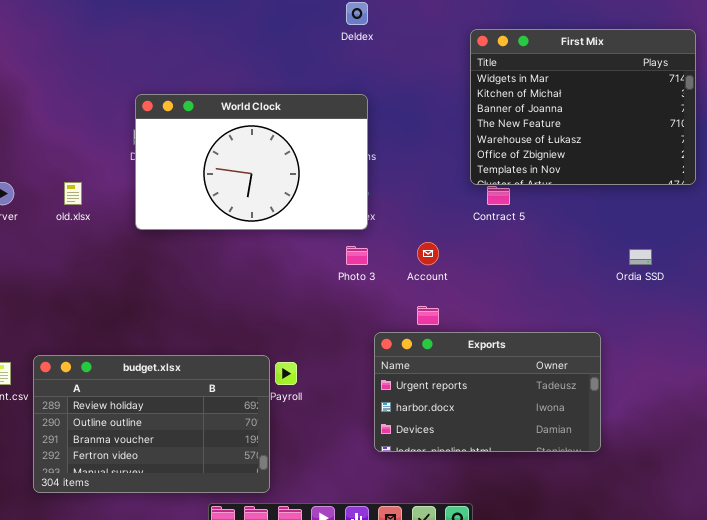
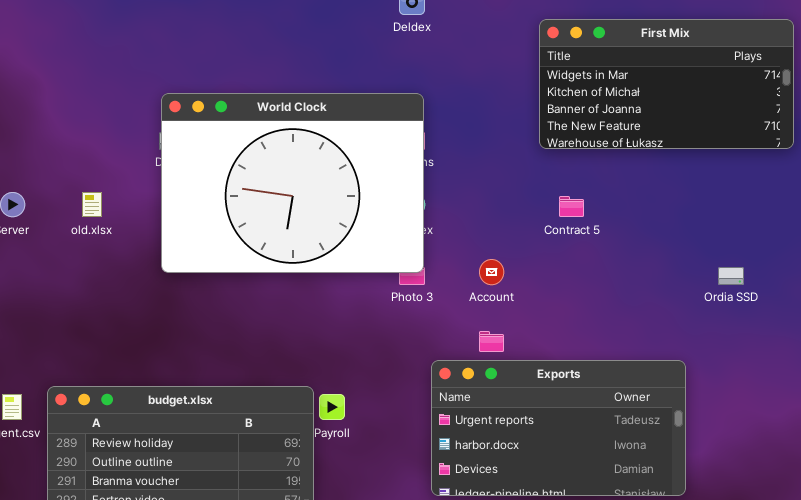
First Mix: [470,29,696,185] -> [539,19,794,149], resized
World Clock: [135,94,368,230] -> [161,93,424,273], resized

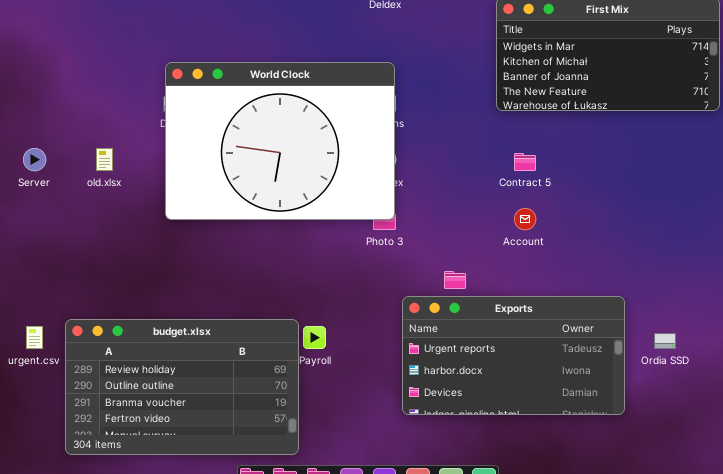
Account: [479,259,504,285] -> [514,208,536,230], moved
Ordia SSD: [718,267,744,285] -> [654,333,676,349], moved

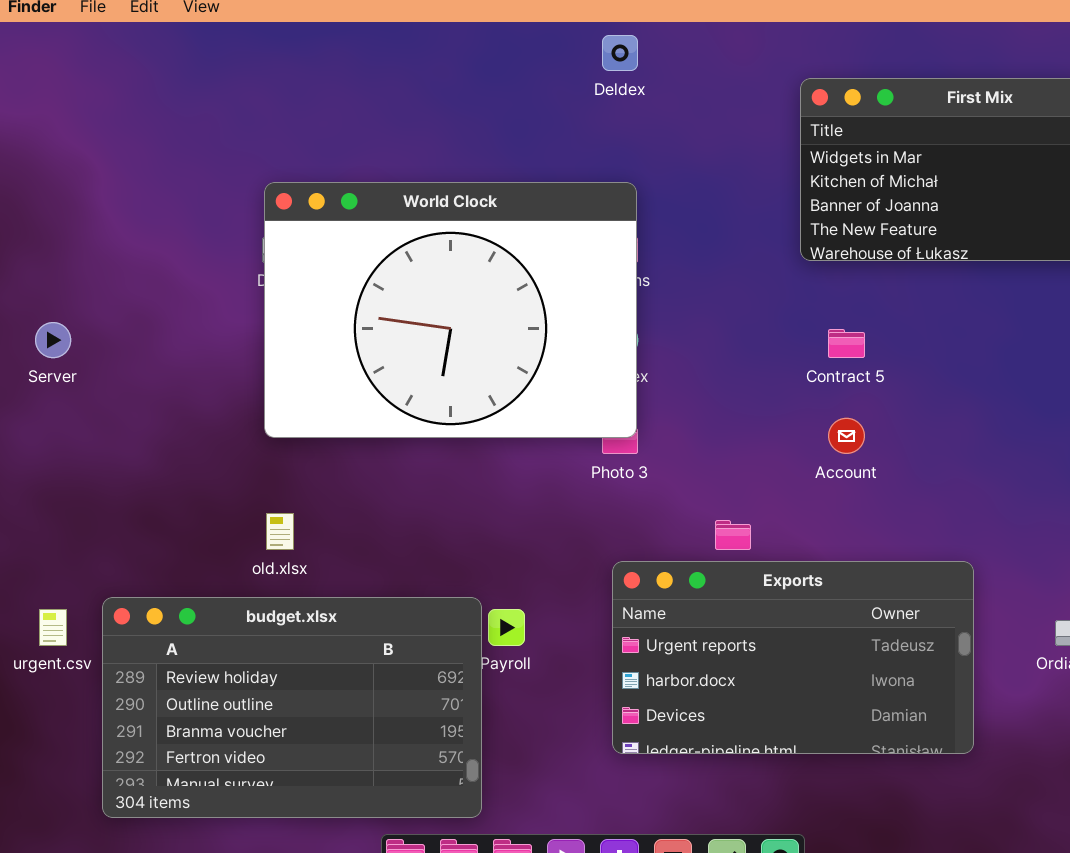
old.xlsx: [96,148,113,171] -> [266,513,294,550], moved
Exports: [402,296,625,415] -> [612,561,974,754], moved

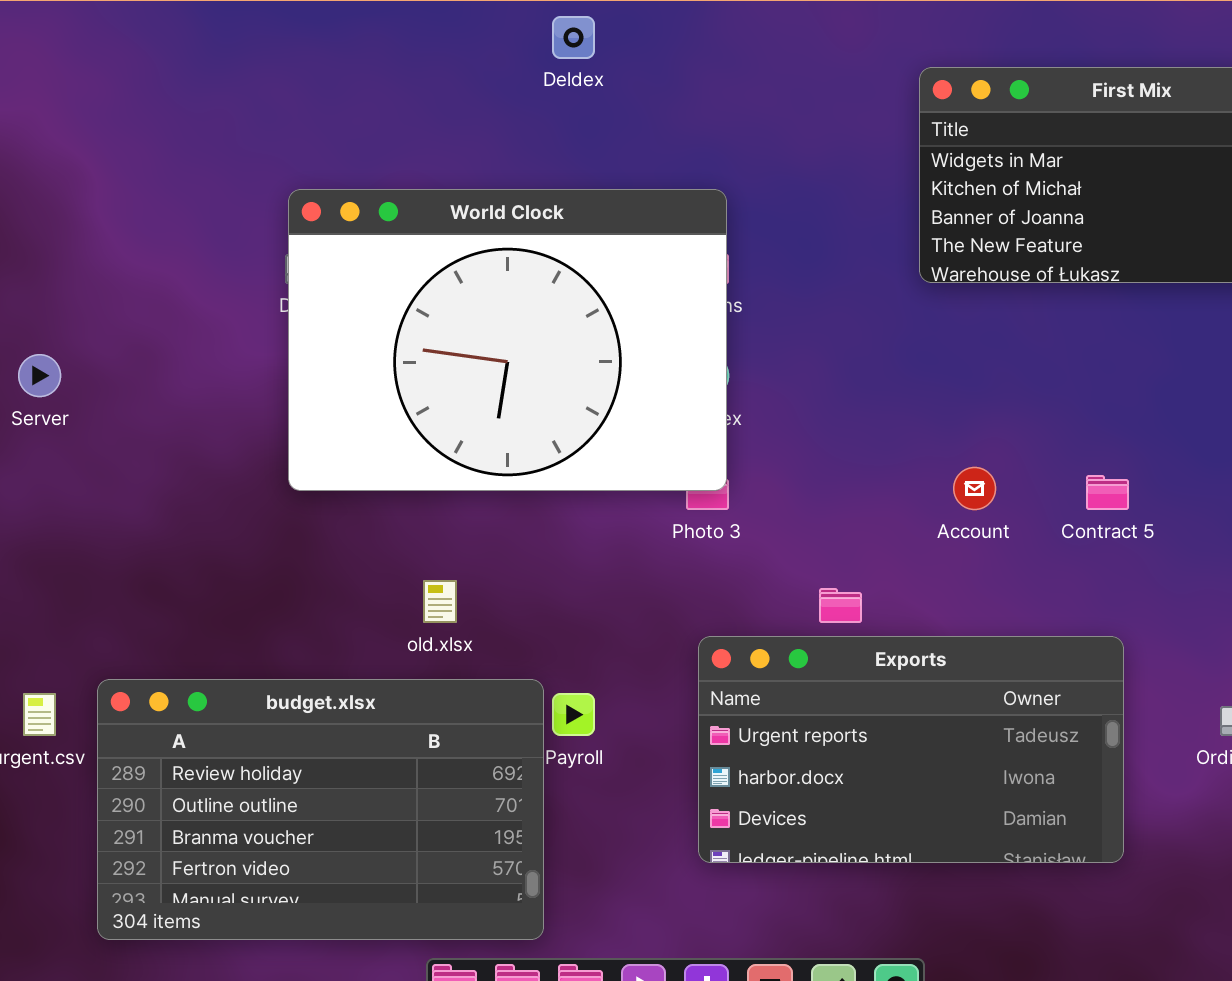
Deldex: [602,35,638,71] -> [552,16,595,59], moved
Contract 5: [828,329,865,358] -> [1086,475,1129,510], moved
old.xlsx: [266,513,294,550] -> [423,580,457,623], moved

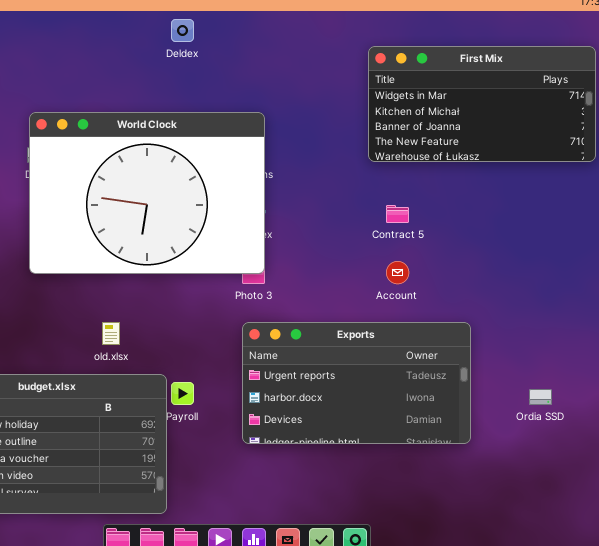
Contract 5: [1086,475,1129,510] -> [386,205,409,223], moved
Exports: [698,636,1124,863] -> [242,322,471,444], moved

